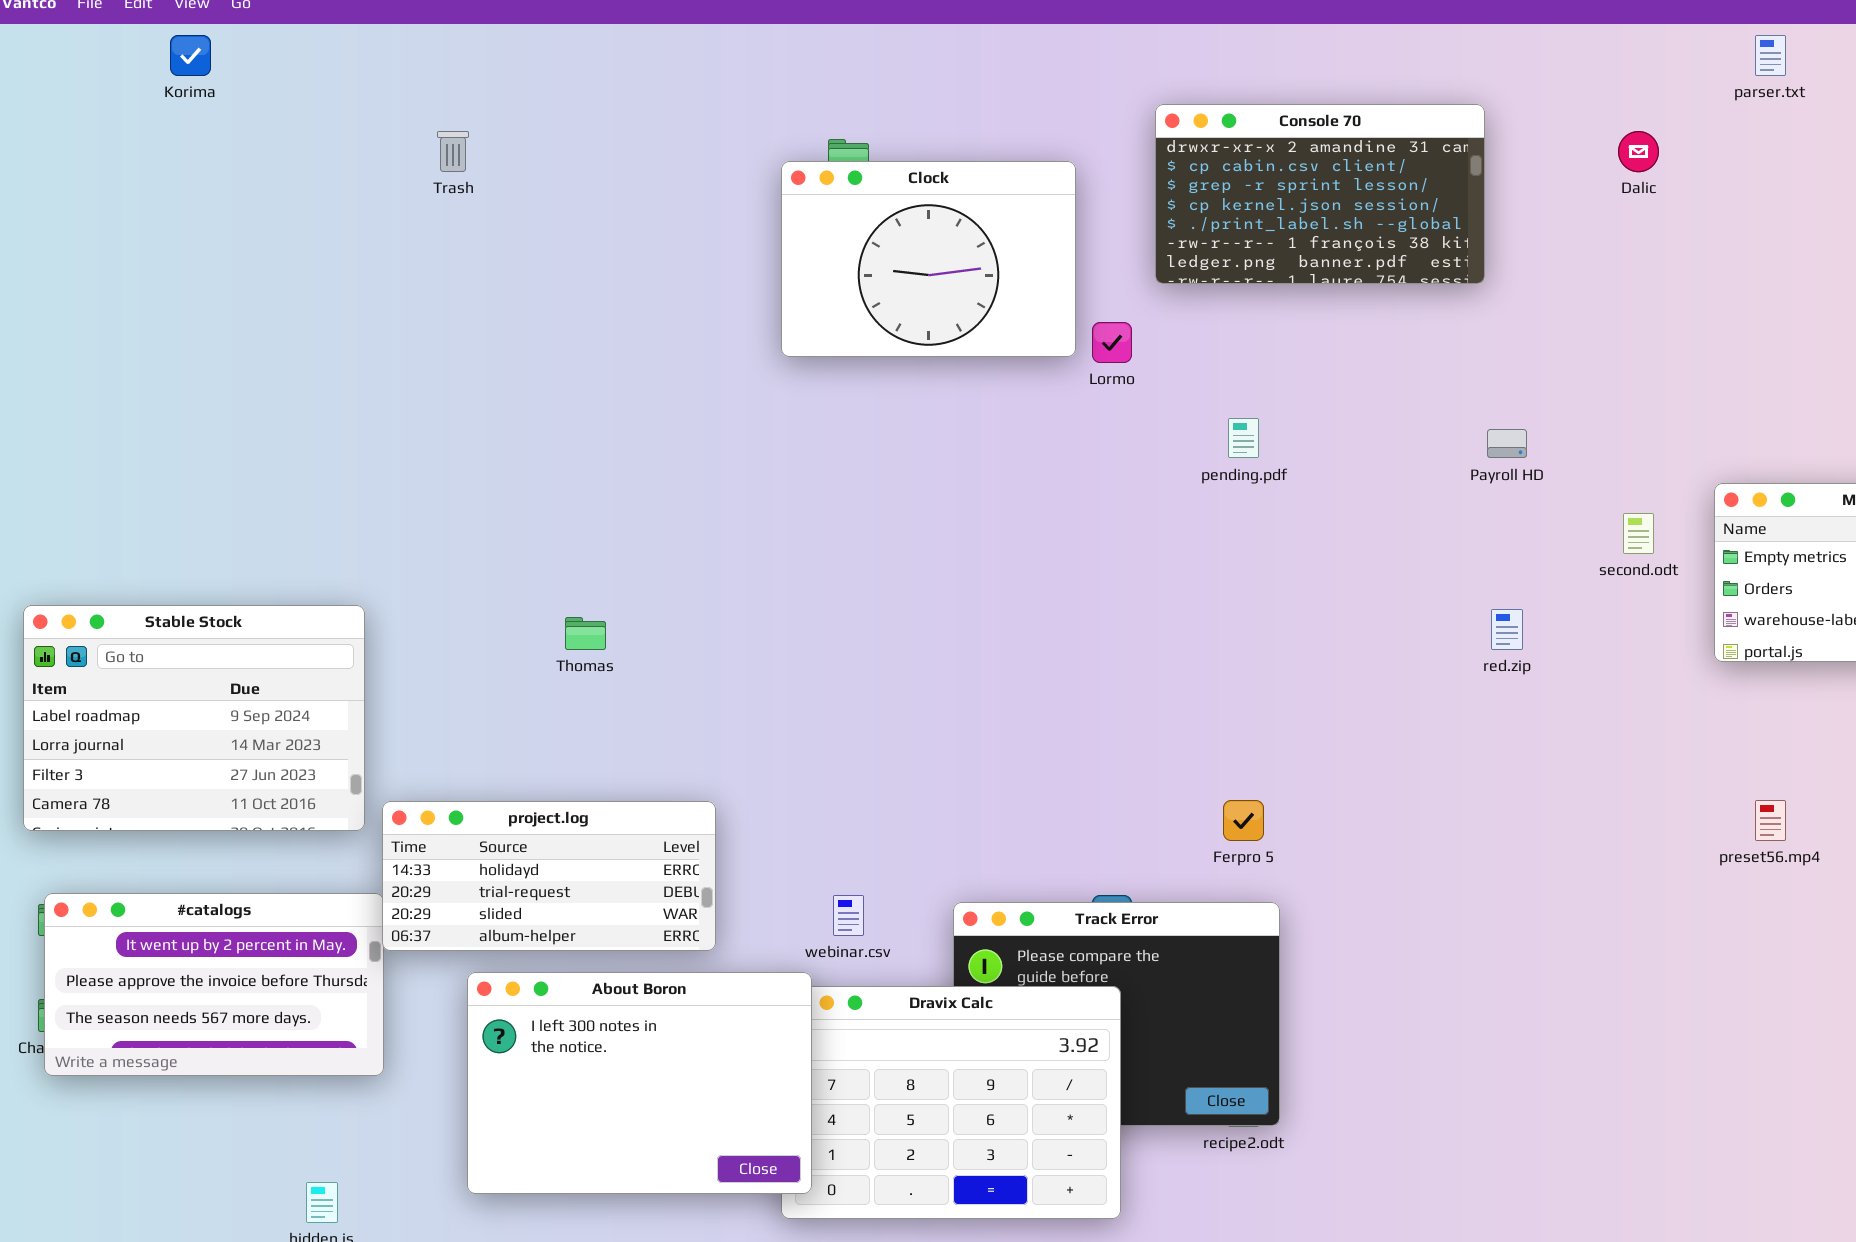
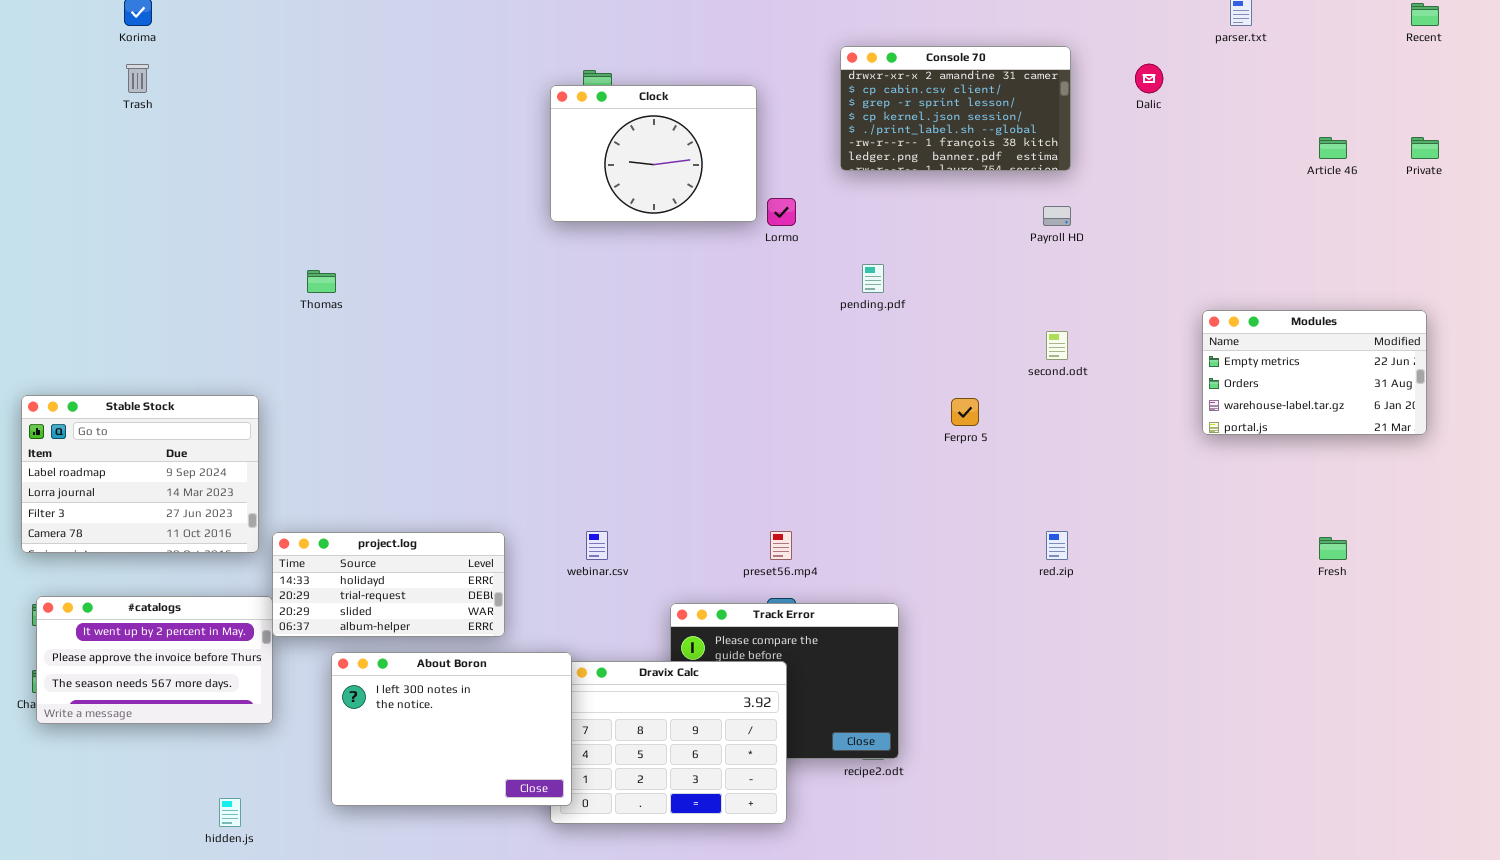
Console 70: [1155,104,1485,284] -> [840,46,1071,171], moved
Trash: [437,131,469,172] -> [126,64,149,93], moved
Payroll HD: [1487,429,1527,458] -> [1043,206,1071,226], moved
second.odt: [1623,513,1654,554] -> [1046,331,1068,360], moved
red.zip: [1491,609,1523,650] -> [1046,531,1068,560], moved
Thomas: [565,617,606,650] -> [307,270,336,293], moved
Ferpro 5: [1223,800,1264,841] -> [951,398,979,426], moved
preset56.mp4: [1755,800,1786,841] -> [770,531,792,560], moved
webinar.csv: [833,895,864,936] -> [586,531,608,560], moved

